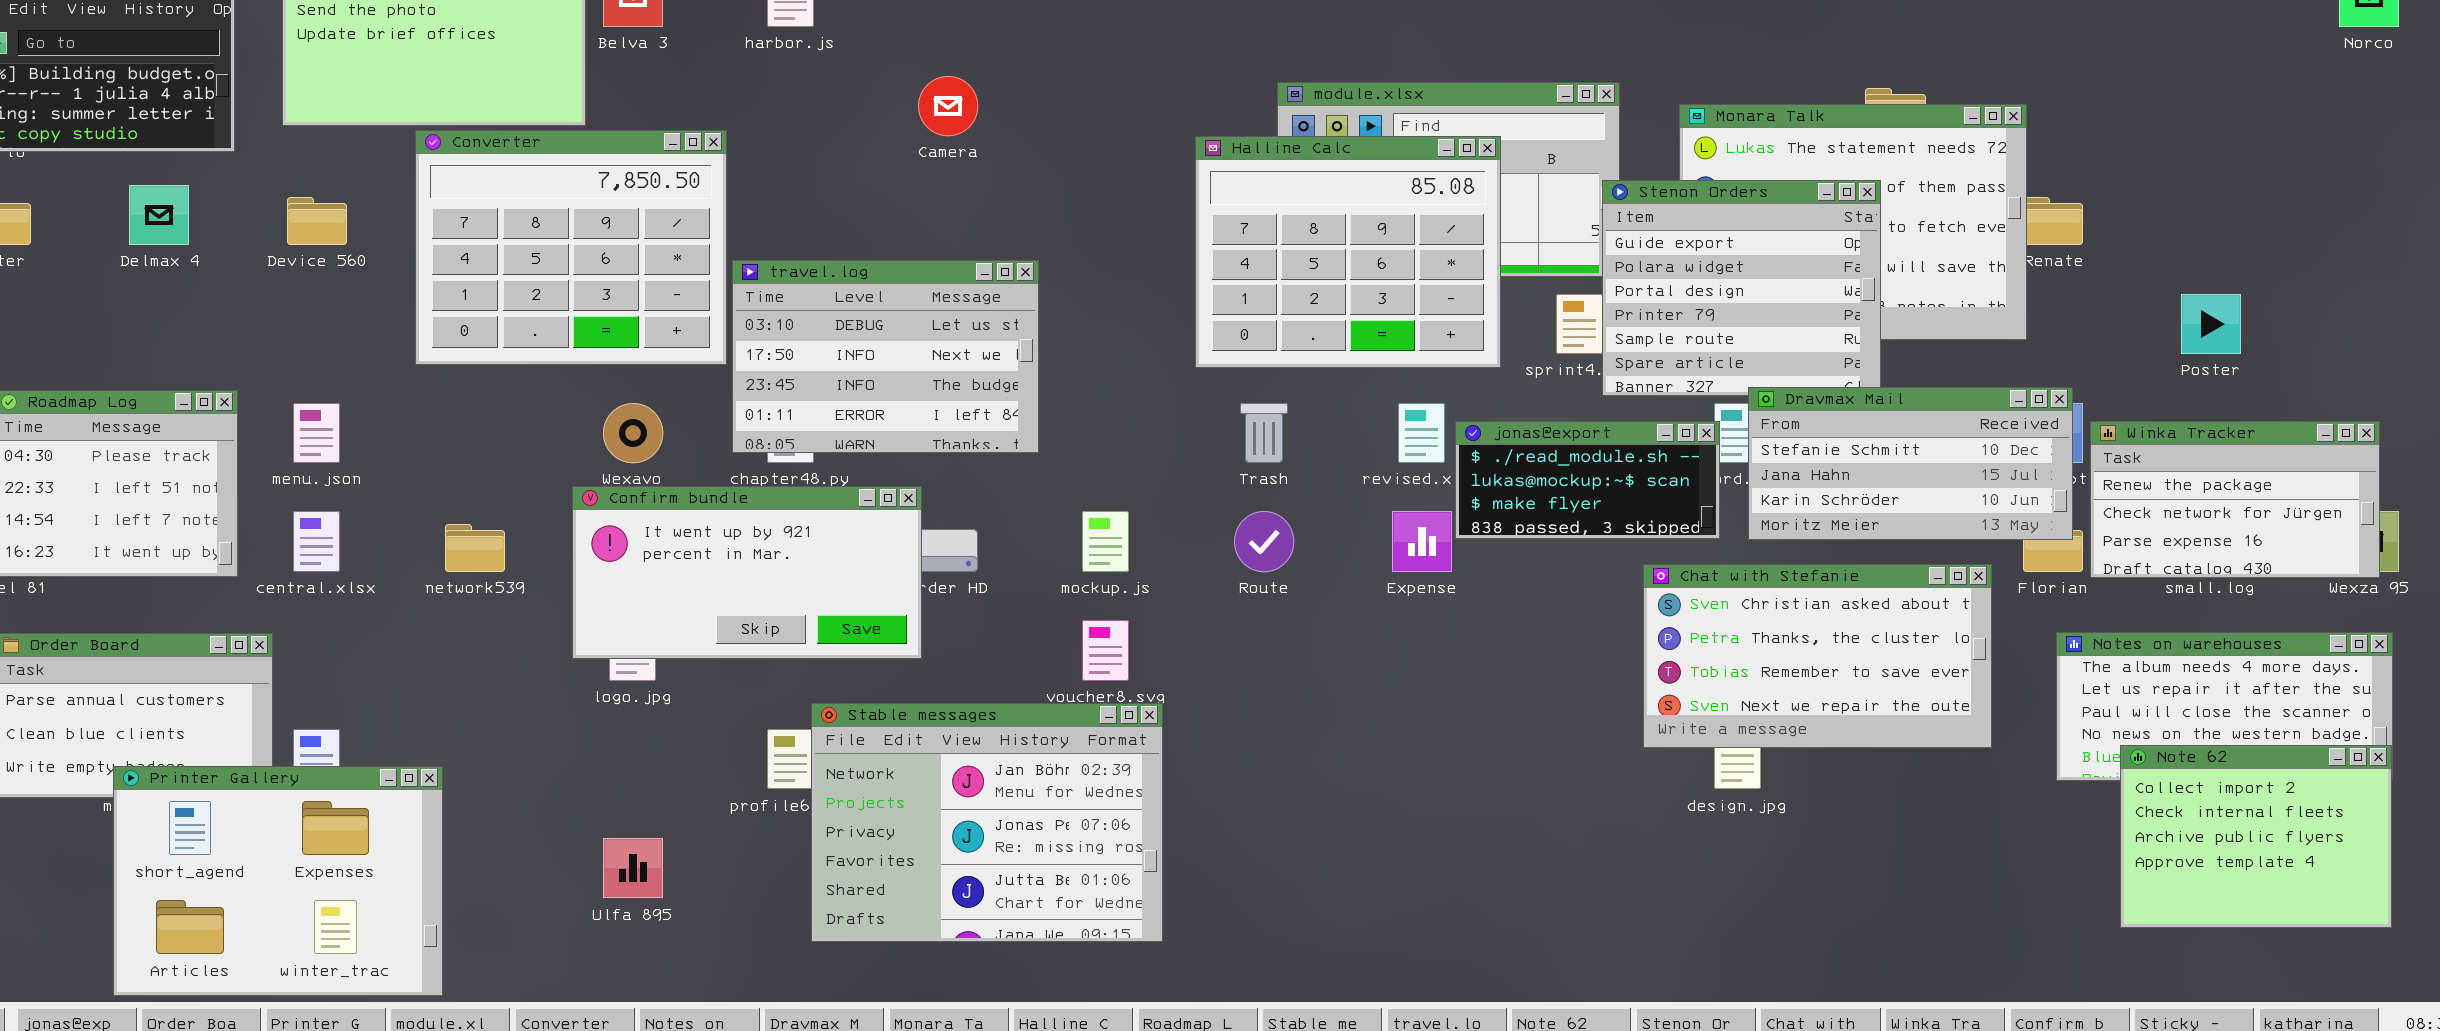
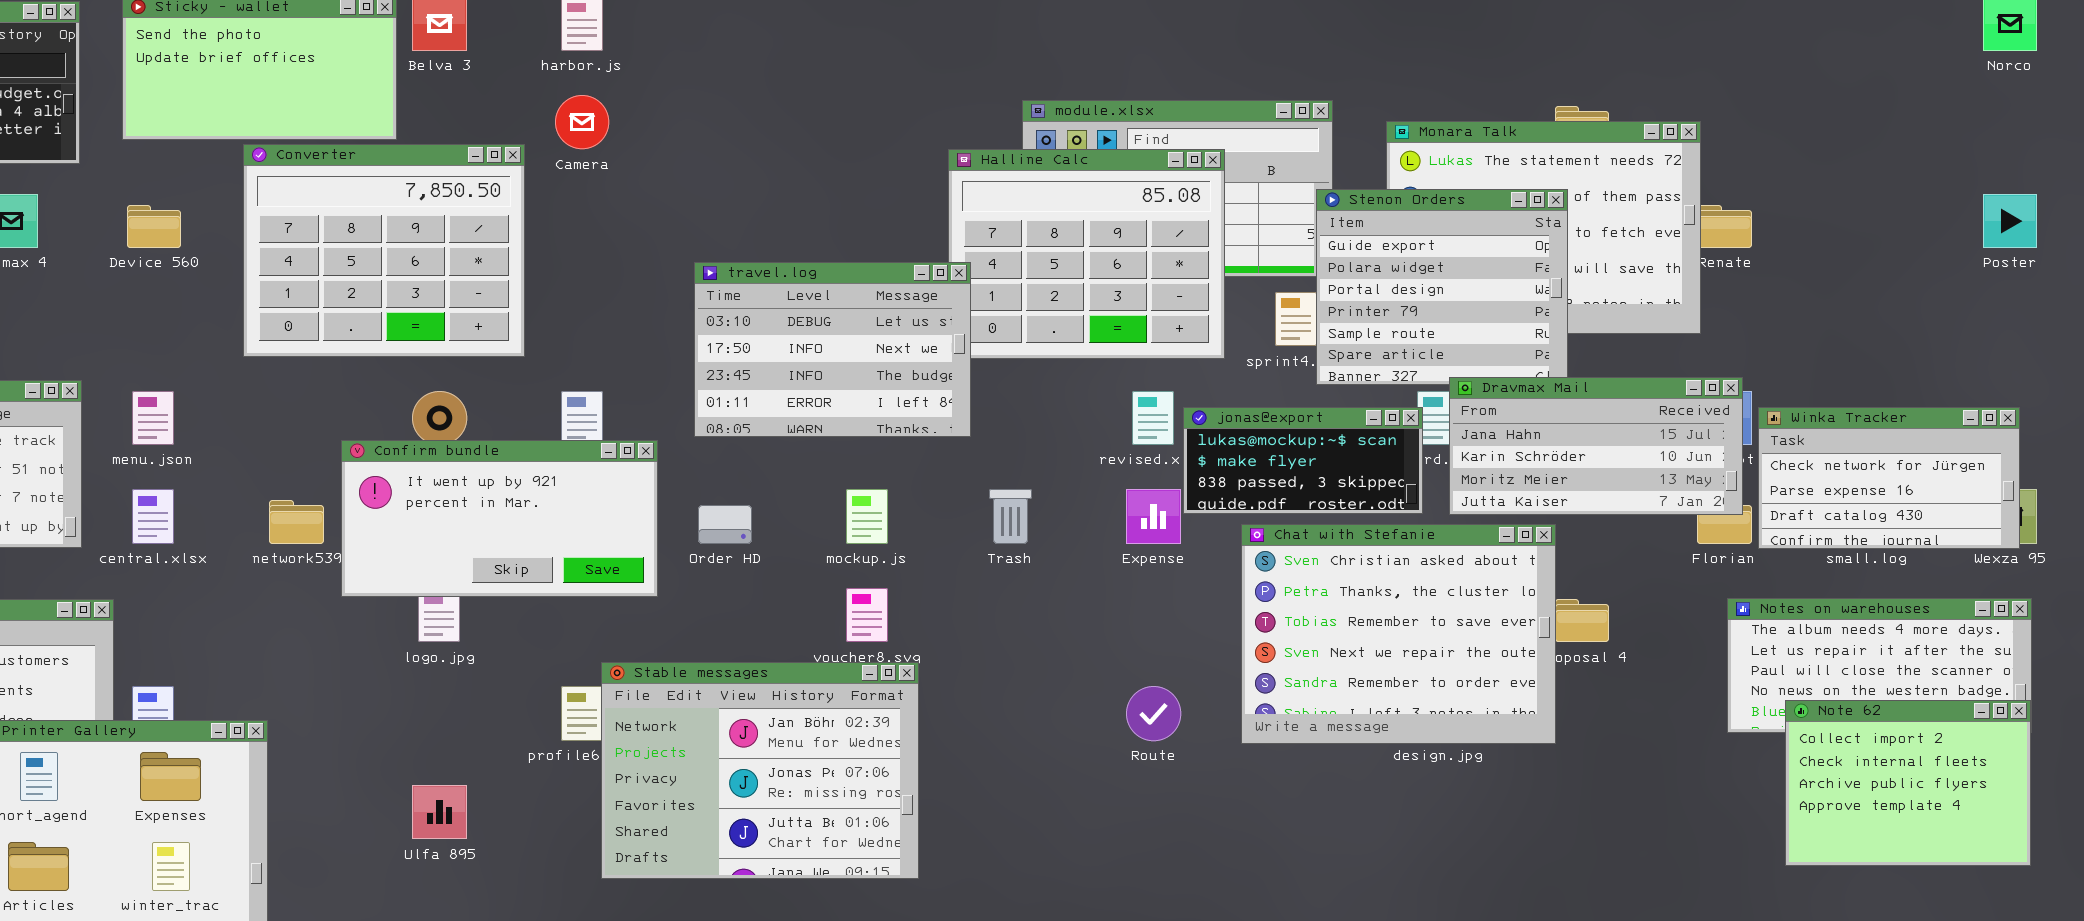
Camera: [918,76,978,136] -> [555,95,609,149], moved
travel.log: [732,260,1039,453] -> [694,262,971,437], moved
Poster: [2181,294,2241,354] -> [1983,194,2037,248], moved
Dravmax Mail: [1748,387,2073,540] -> [1449,377,1743,515], scrolled down 1 row
Trash: [1240,403,1288,463] -> [989,489,1032,544], moved
jonas@export: [1455,421,1720,539] -> [1183,407,1423,514], scrolled down 1 row
Winka Tracker: [2090,421,2380,578] -> [1758,407,2020,549], scrolled down 1 row
Confirm bundle: [572,486,922,659] -> [341,440,658,597], moved
Route: [1234,511,1294,572] -> [1126,686,1181,741], moved
Chat with Stefanie: [1643,564,1992,748] -> [1241,524,1556,744], moved, resized

